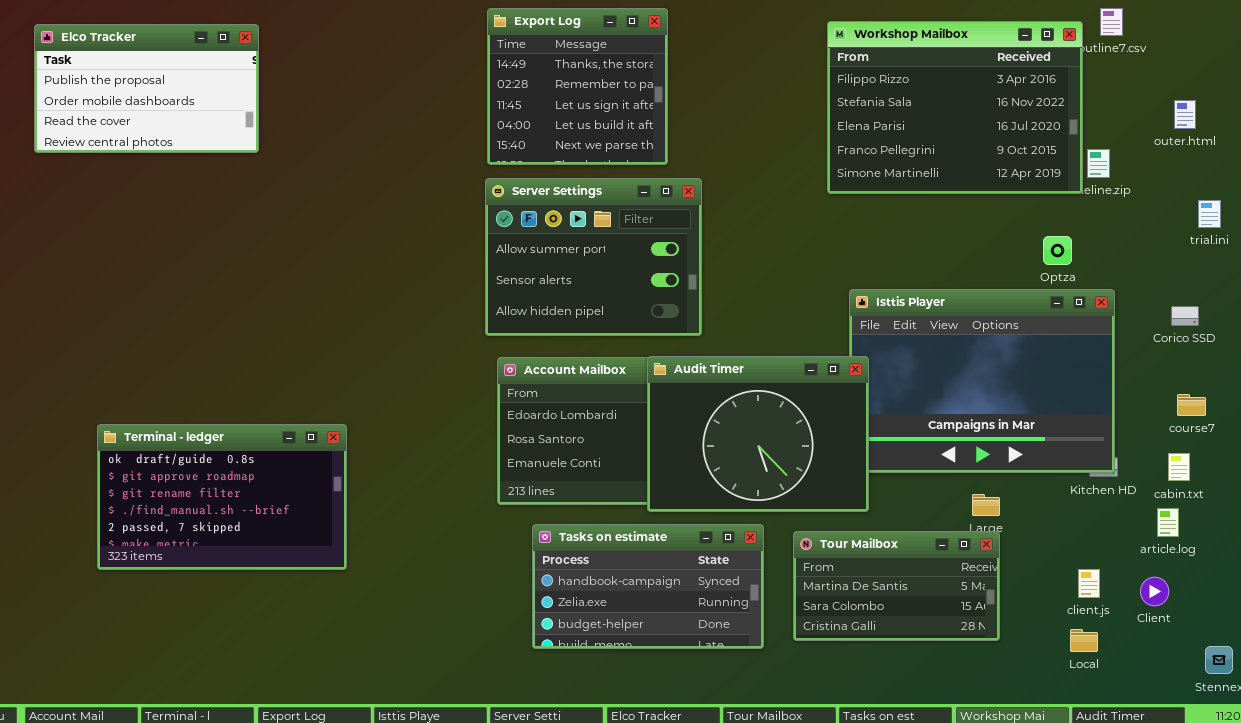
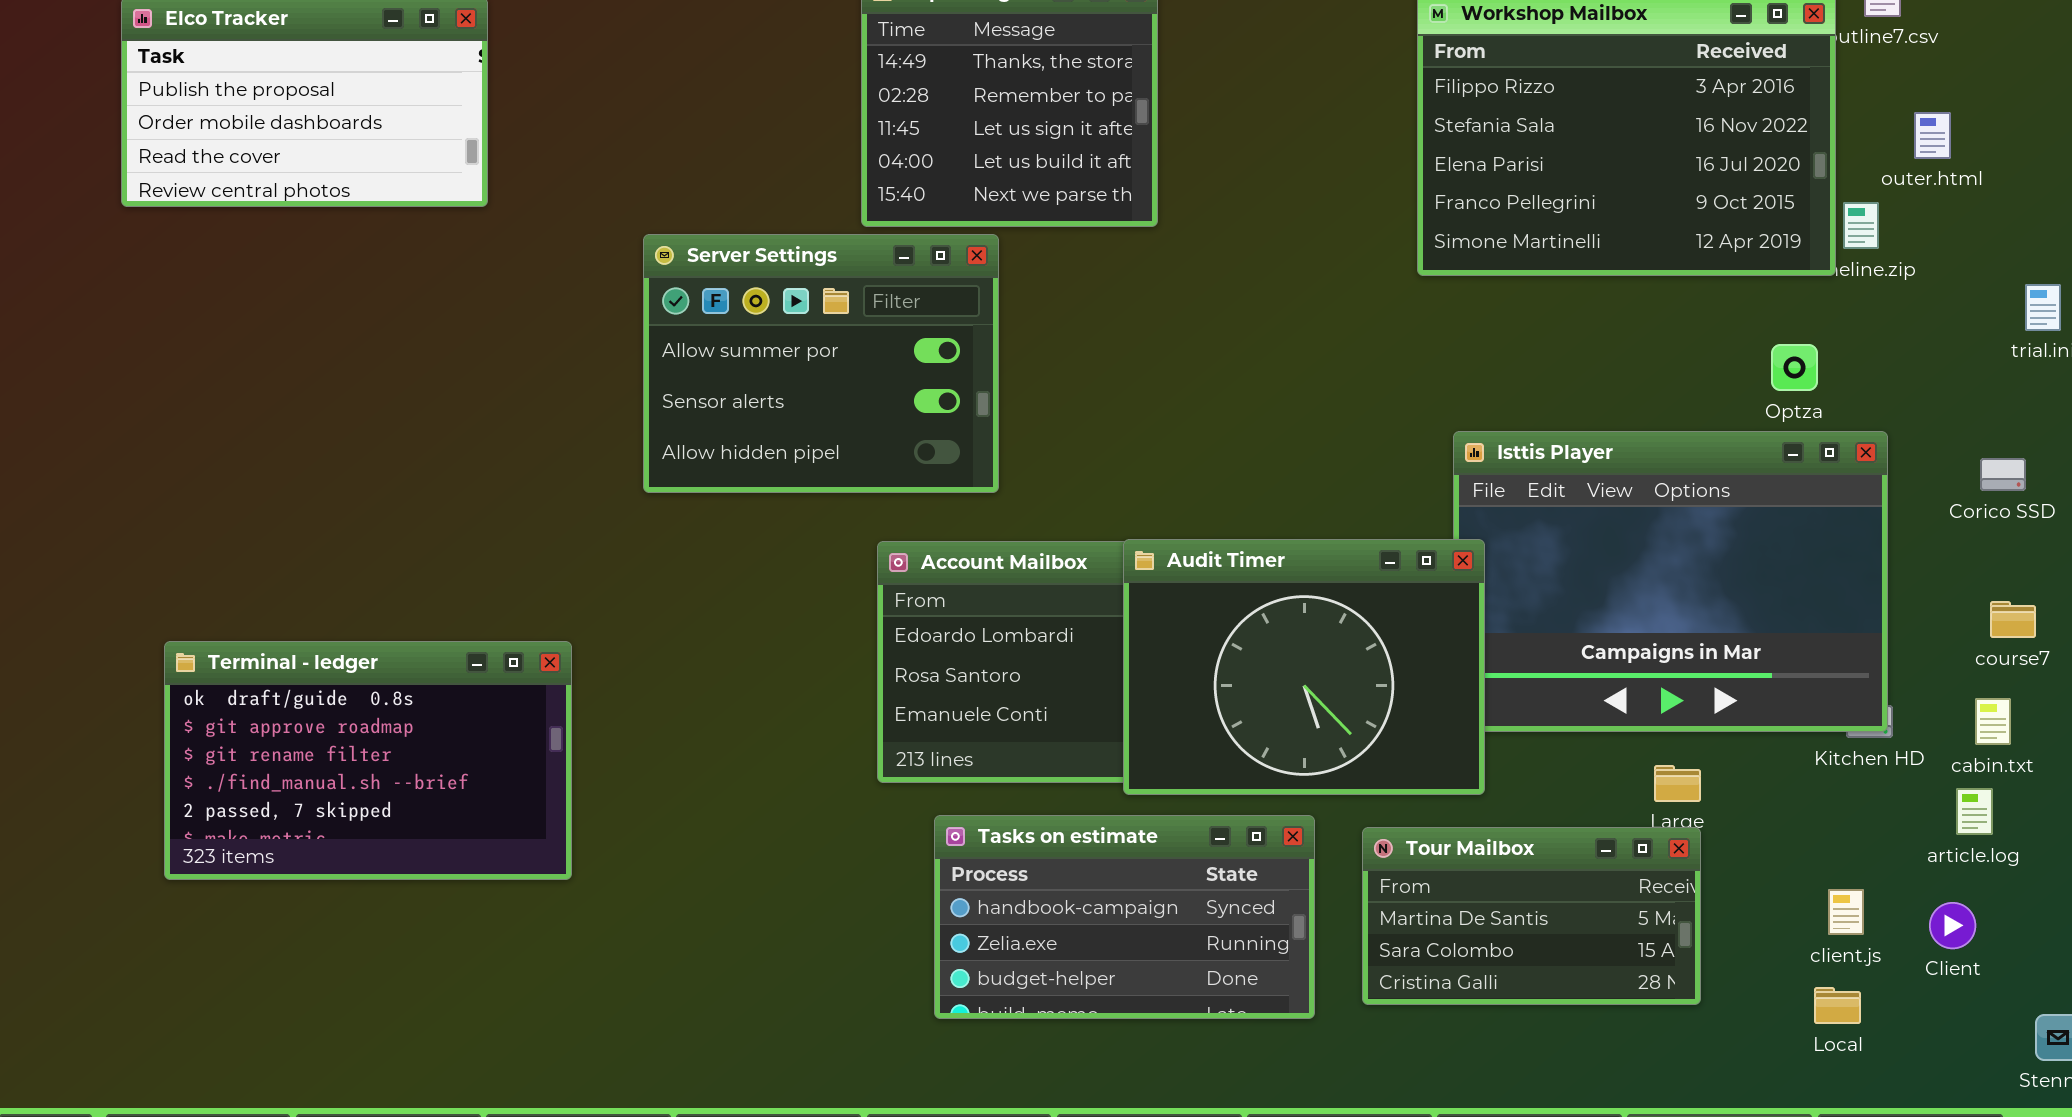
outer.html: [1174,100,1196,129] -> [1914,112,1951,159], moved
Server Settings: [485,178,702,336] -> [643,234,999,493], moved
Terminal - ledger: [97,424,347,570] -> [164,641,572,880], moved

